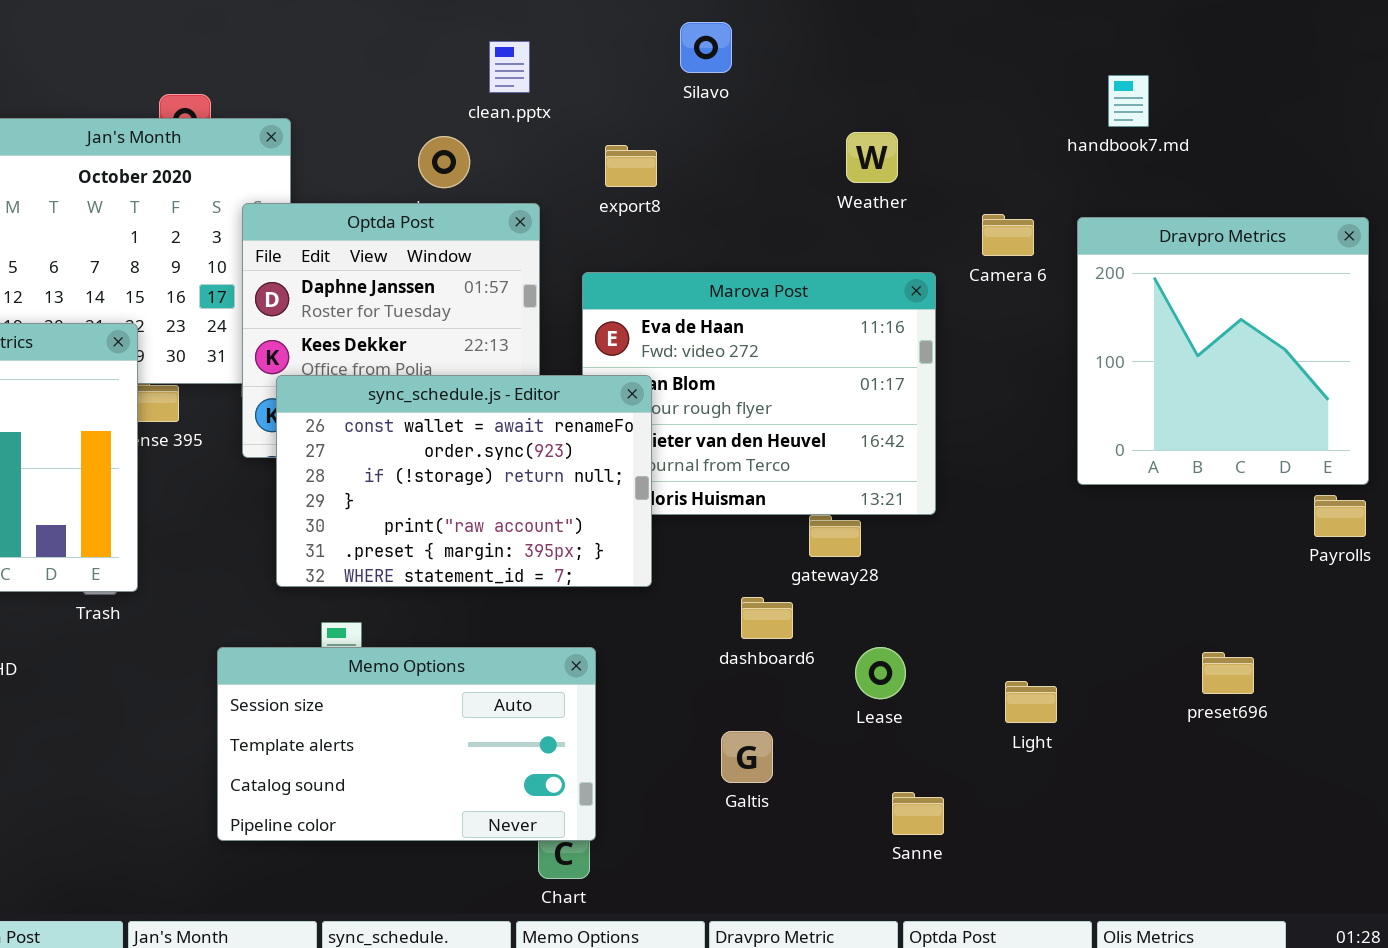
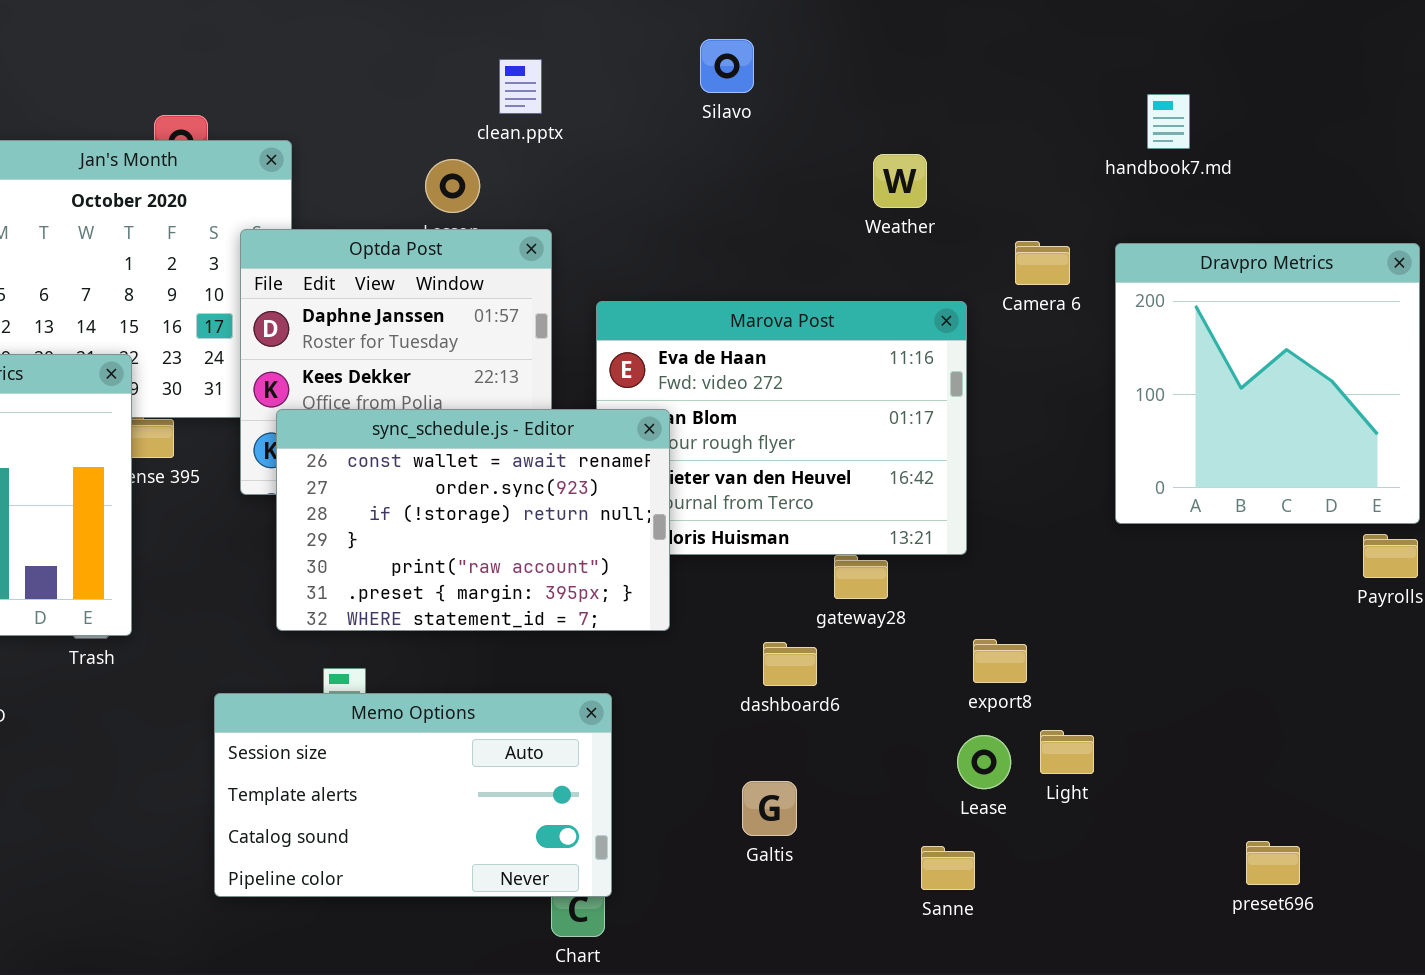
export8: [605,145,657,187] -> [973,639,1027,683], moved
Lease: [855,647,906,699] -> [957,735,1011,789], moved
preset696: [1202,652,1254,694] -> [1246,841,1300,885], moved

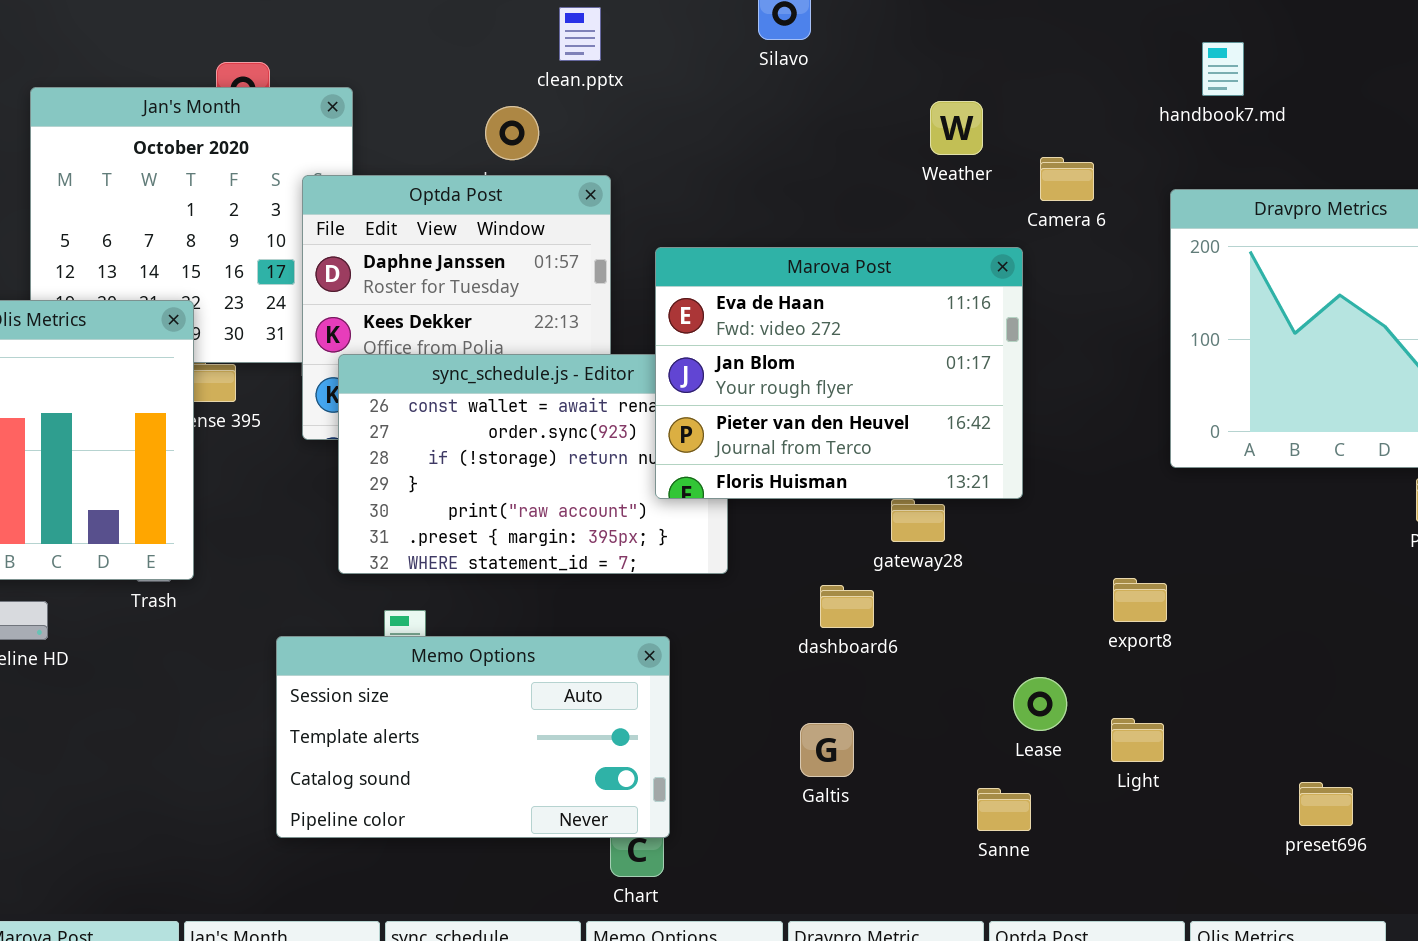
Camera 6: [1015,241,1070,285] -> [1040,157,1094,201], moved
Marova Post: [596,301,967,555] -> [655,247,1023,499], raised
export8: [973,639,1027,683] -> [1113,578,1167,622], moved
Light: [1040,730,1094,774] -> [1111,718,1164,762], moved

